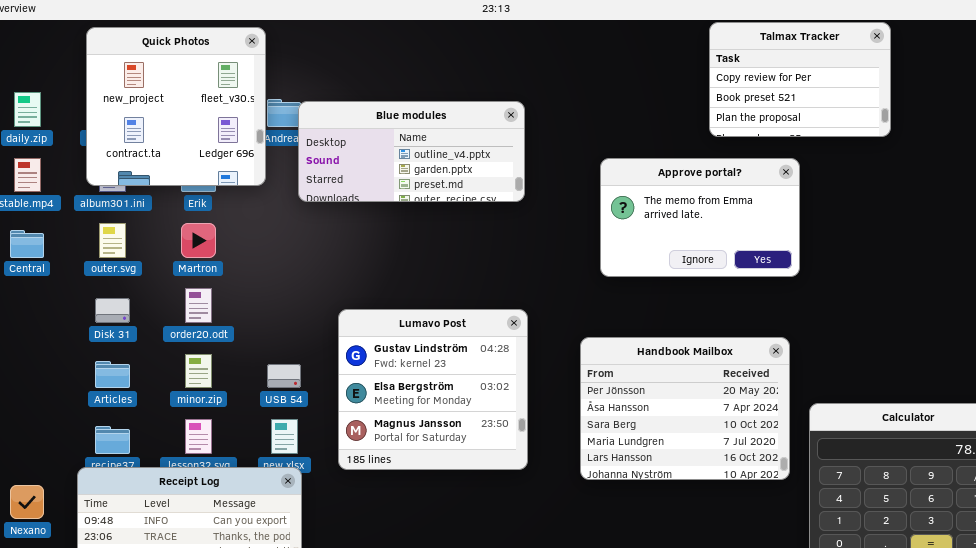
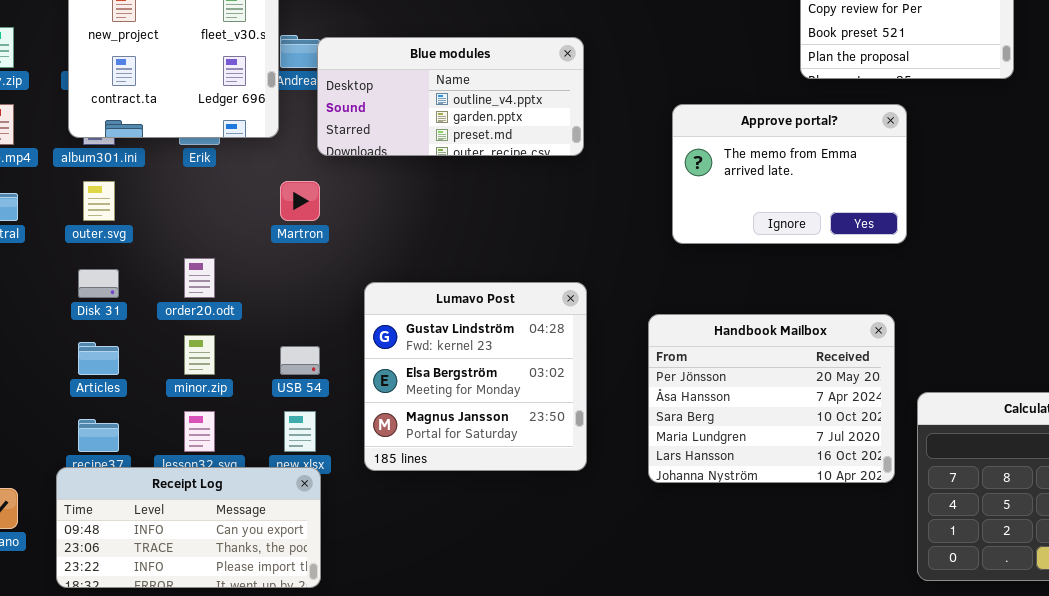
Martron: [181,223,216,258] -> [280,181,320,221], moved

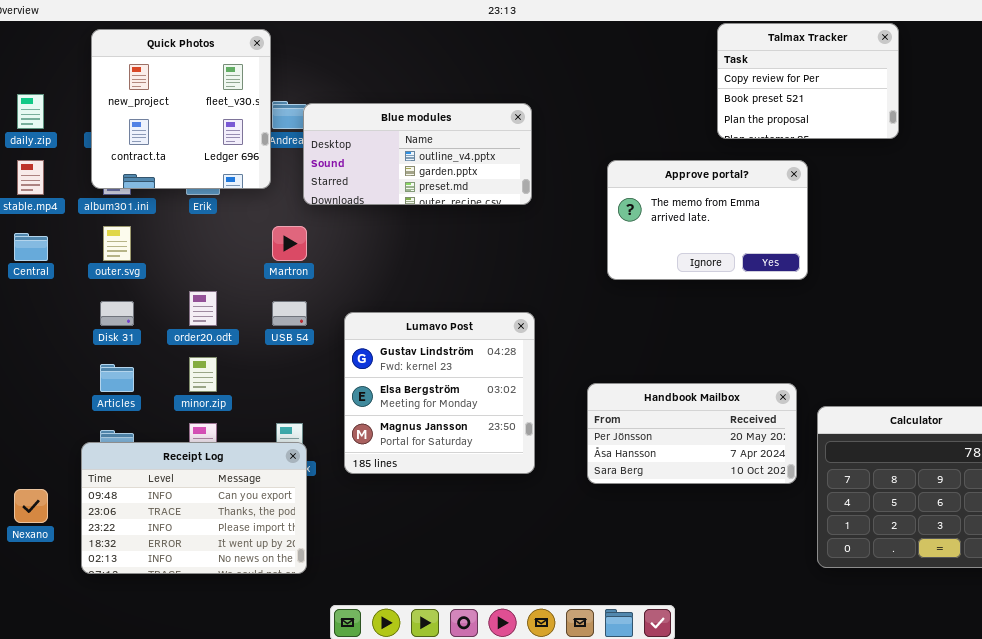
Handbook Mailbox: [648,314,895,483] -> [587,383,797,484], resized
USB 54: [280,346,320,375] -> [272,301,307,326], moved
Receipt Log: [56,467,321,588] -> [81,442,307,574], resized

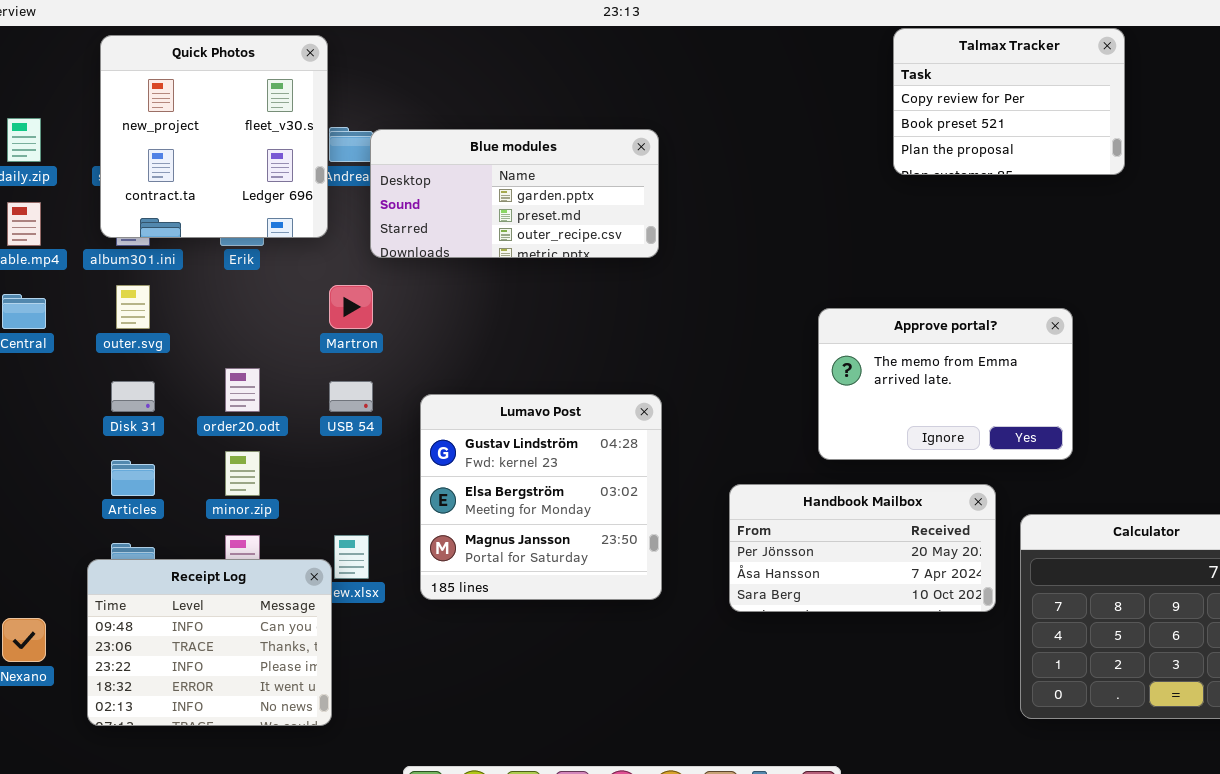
Blue modules: [303,103,532,205] -> [370,129,659,258], scrolled down 1 row
Approve portal?: [607,160,808,280] -> [818,308,1073,460], moved
Receipt Log: [81,442,307,574] -> [87,559,332,726], resized

